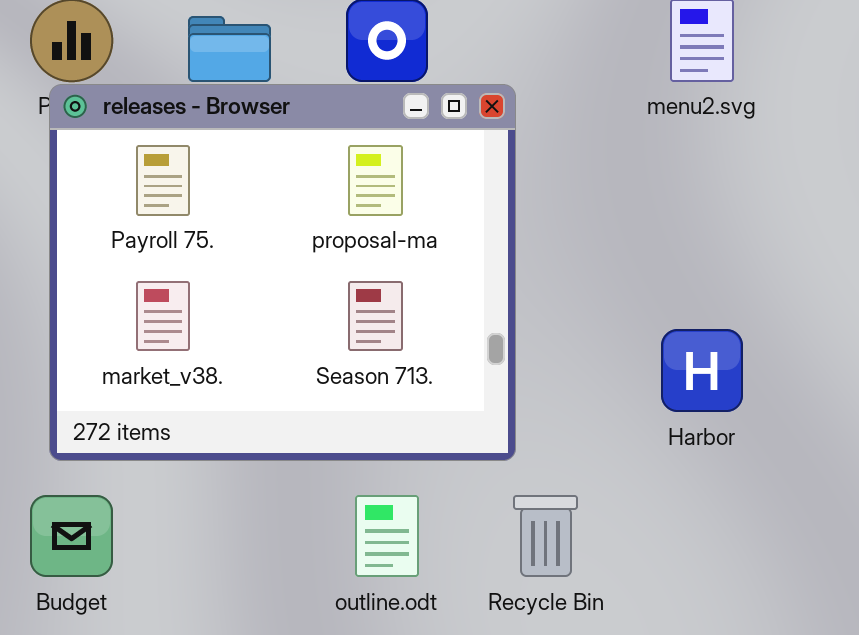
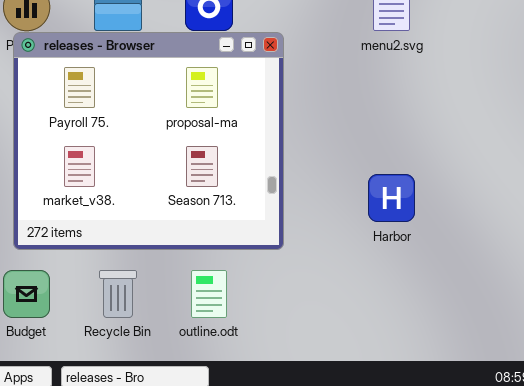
Recycle Bin: [513,495,578,577] -> [99,270,137,318], moved

